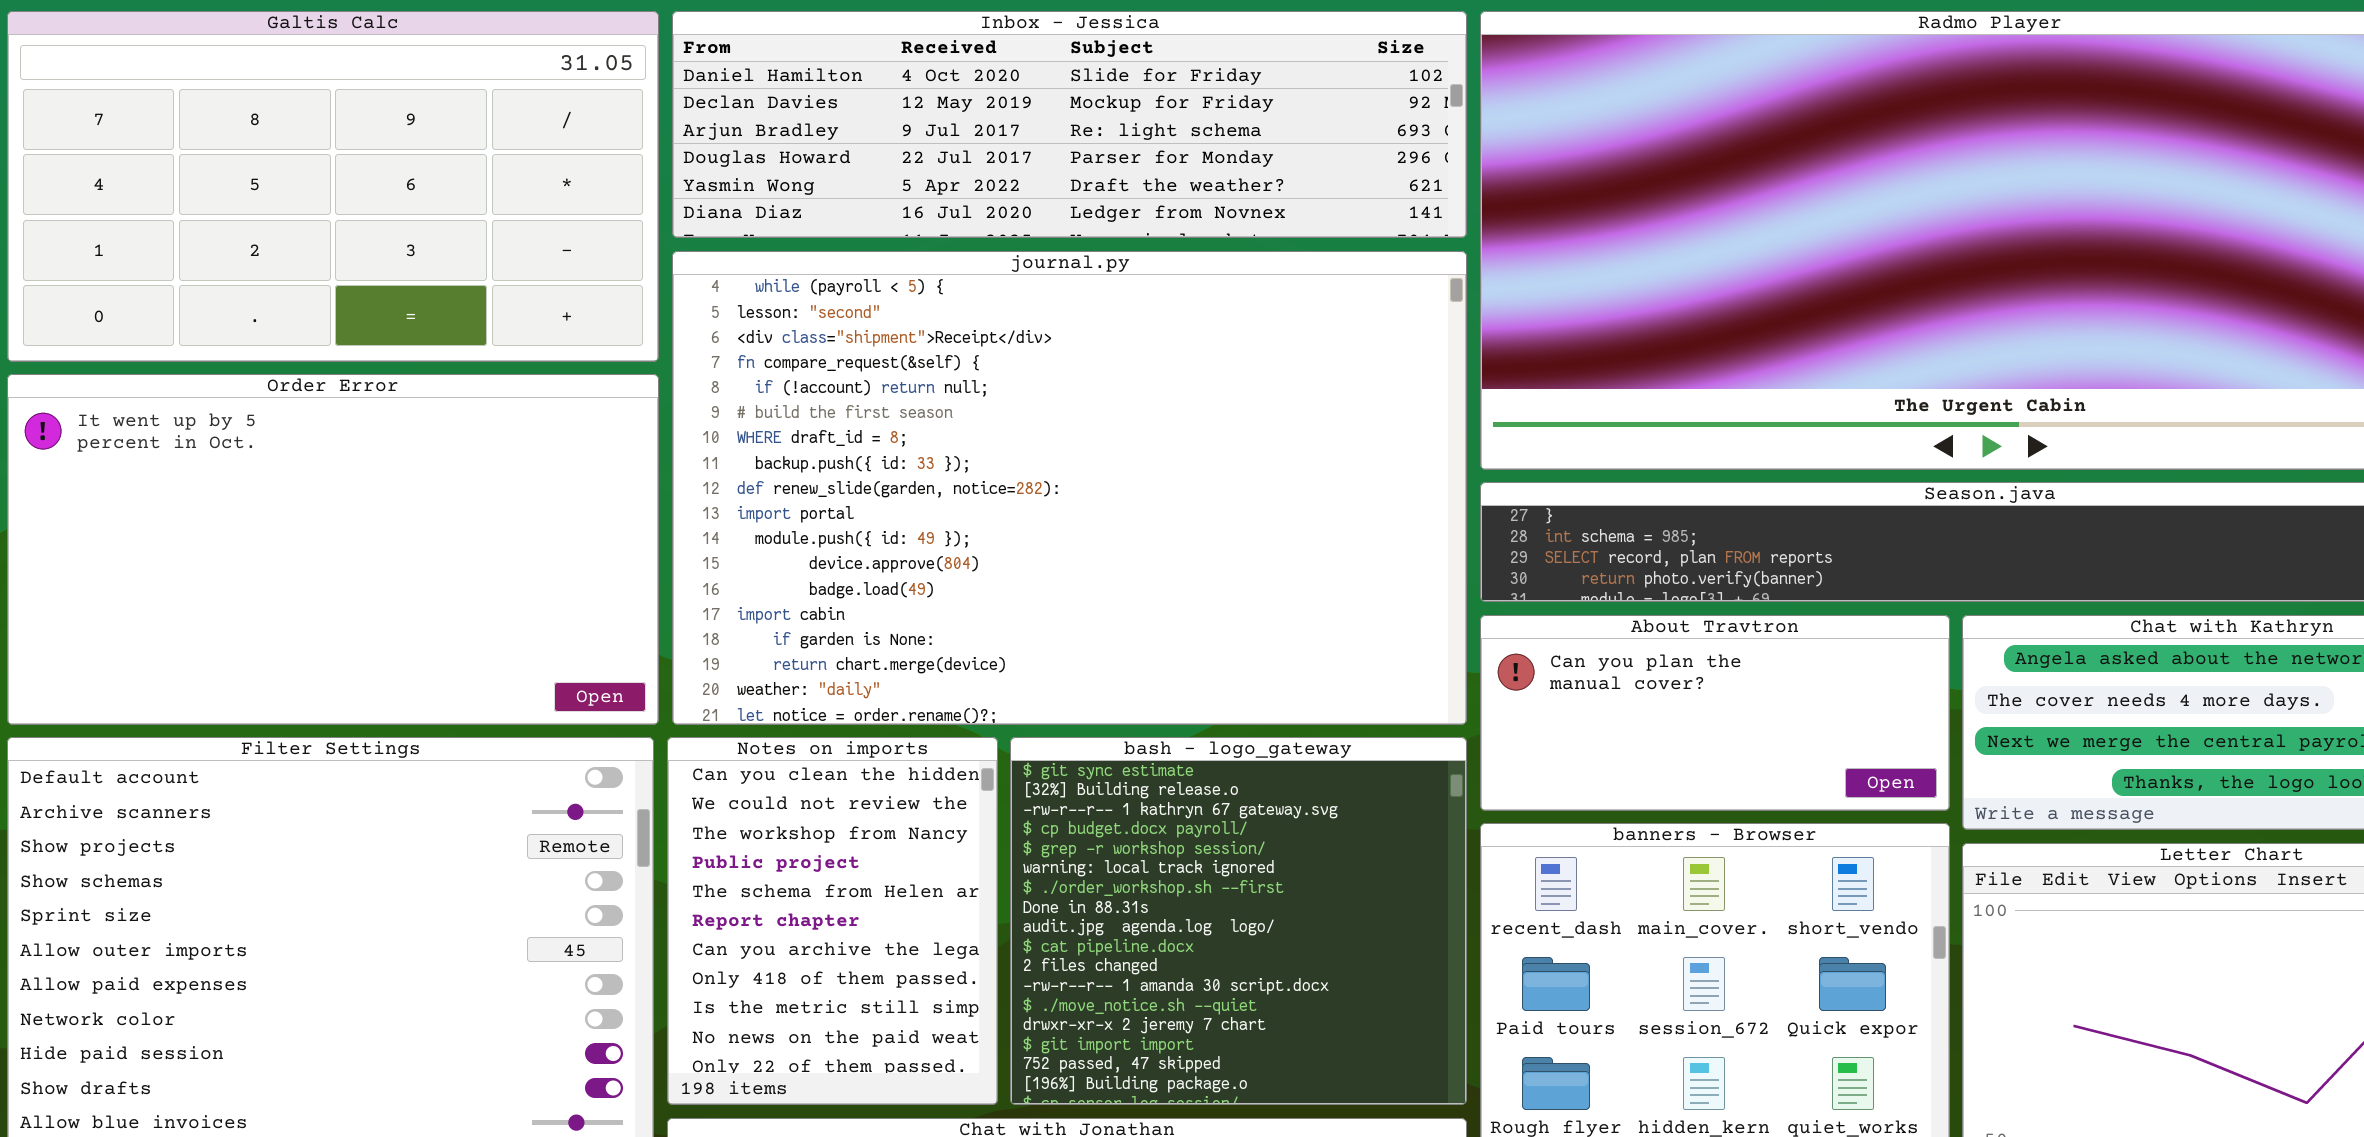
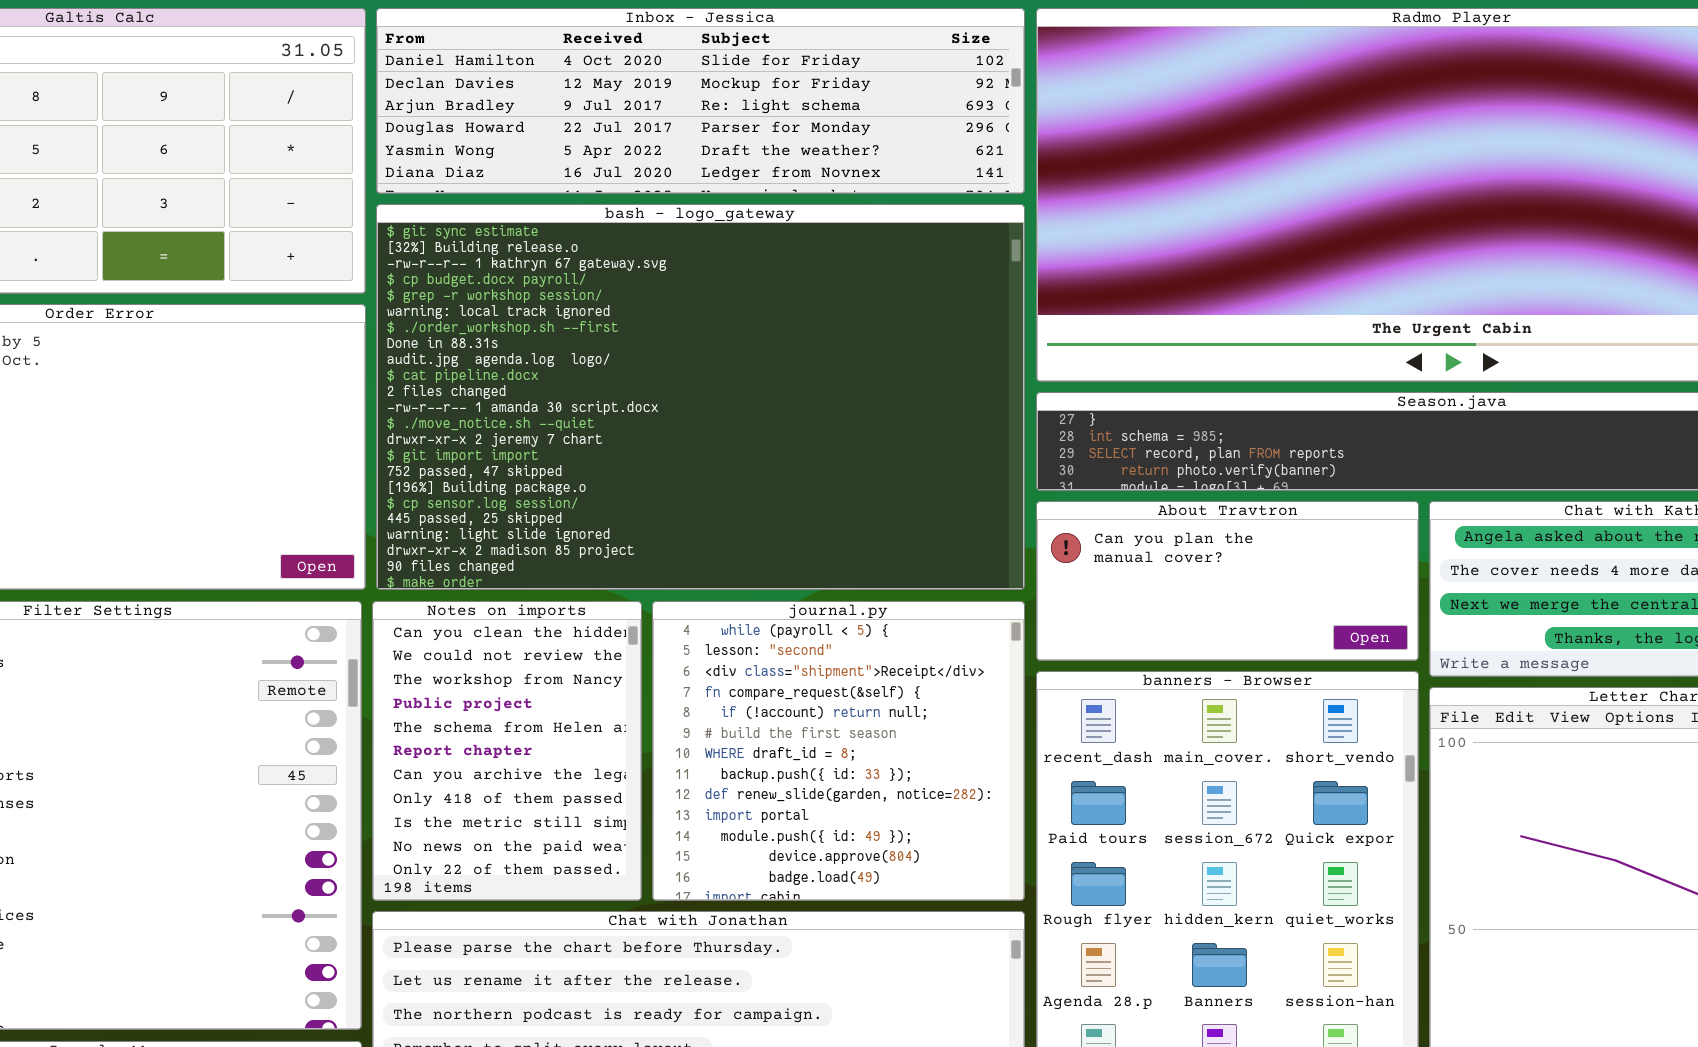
journal.py: [672,251,1467,725] -> [652,601,1025,901], moved, resized
bash - logo_gateway: [1010,737,1467,1105] -> [376,204,1025,590], moved, resized

